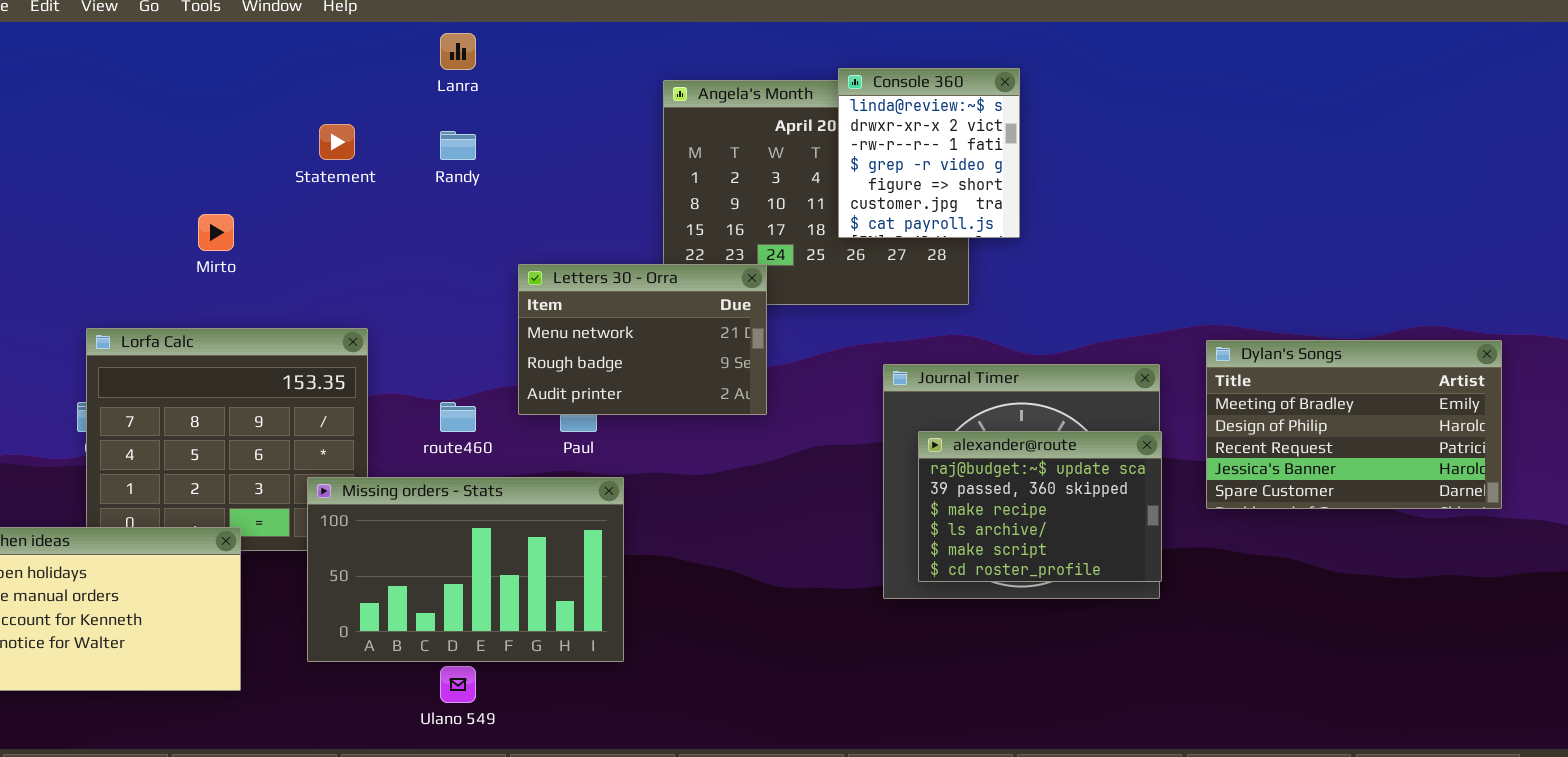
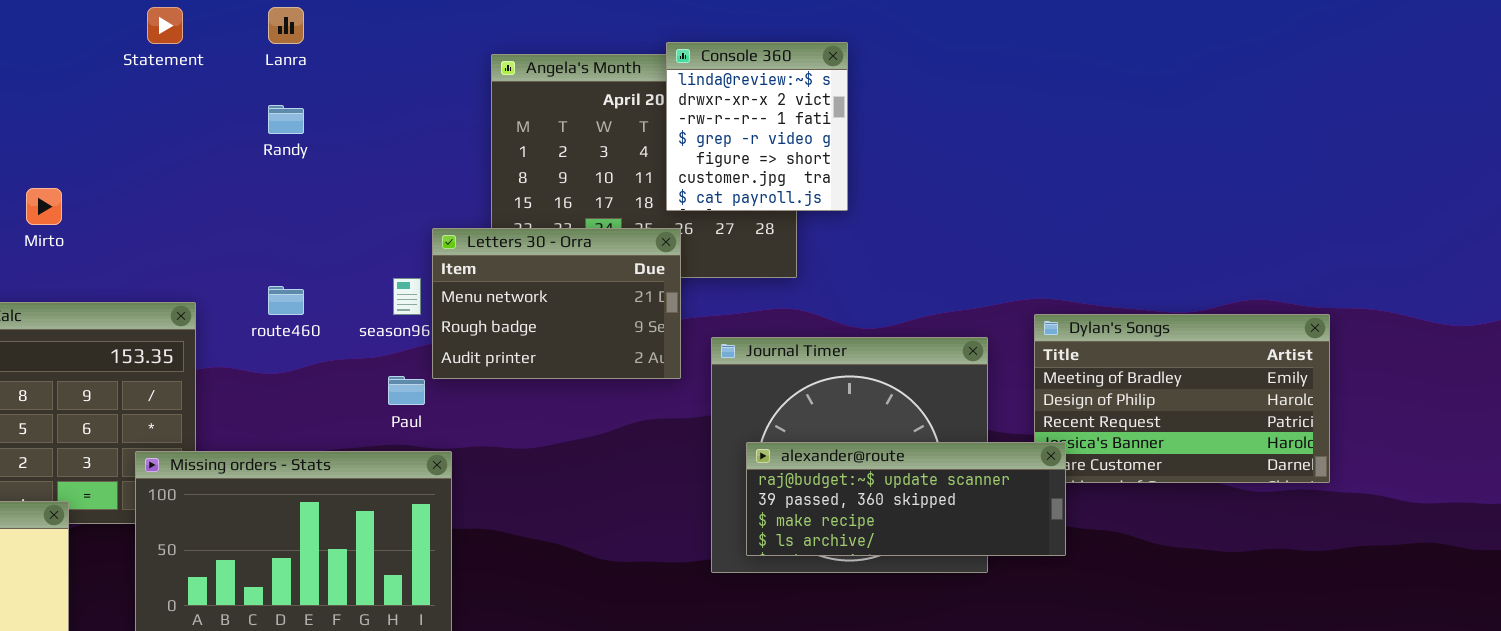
Statement: [319,124,355,160] -> [147,7,183,44], moved
Letters 30 - Orra: [518,264,767,415] -> [432,228,681,379], moved
route460: [440,402,476,432] -> [268,286,304,315], moved
alexander@route: [918,431,1162,582] -> [746,442,1066,556], resized

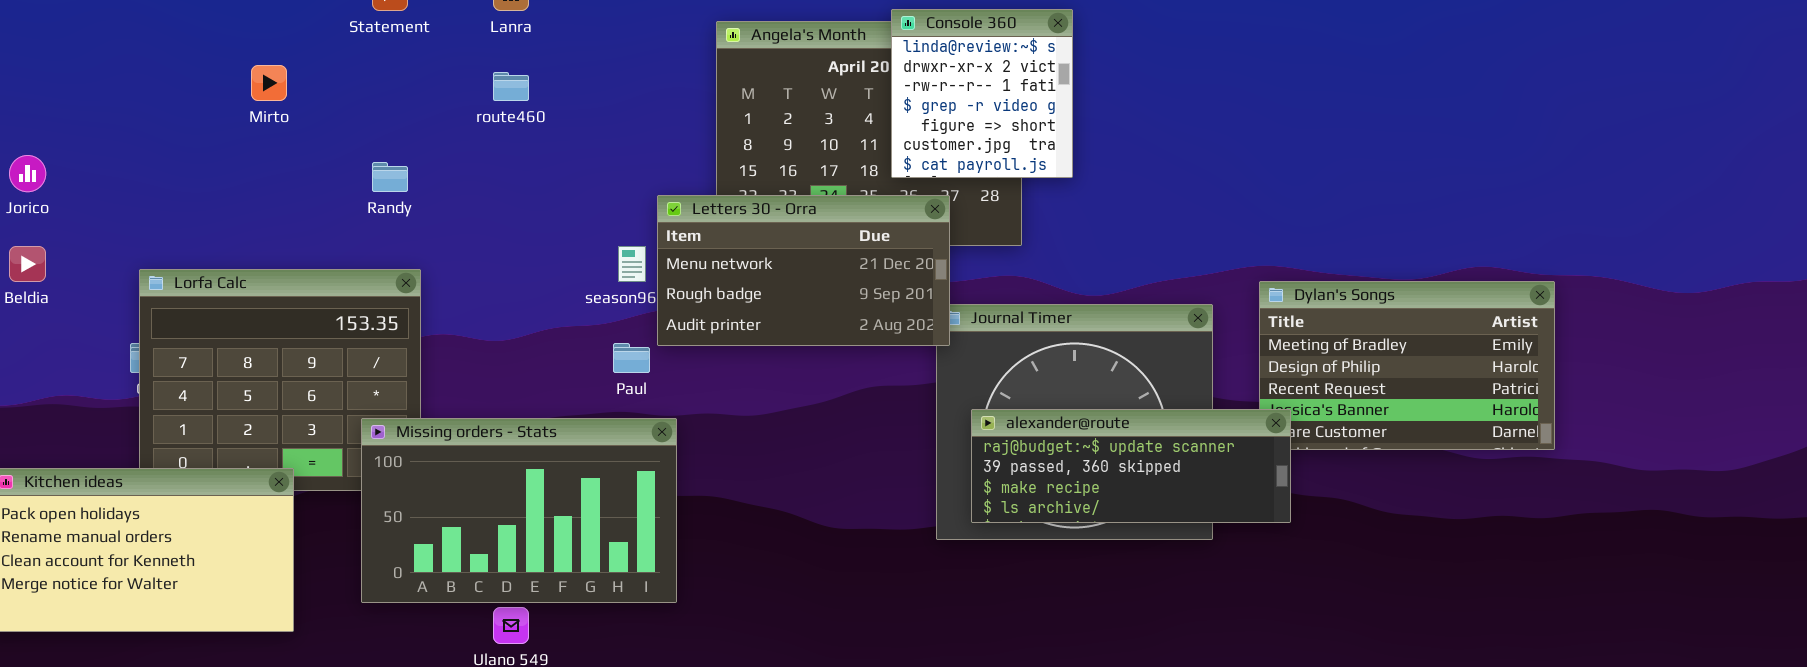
Randy: [268,105,304,134] -> [372,162,408,192], moved
Mirto: [26,188,62,225] -> [251,65,287,101], moved
Letters 30 - Orra: [432,228,681,379] -> [657,195,950,346], resized
route460: [268,286,304,315] -> [493,72,529,101], moved

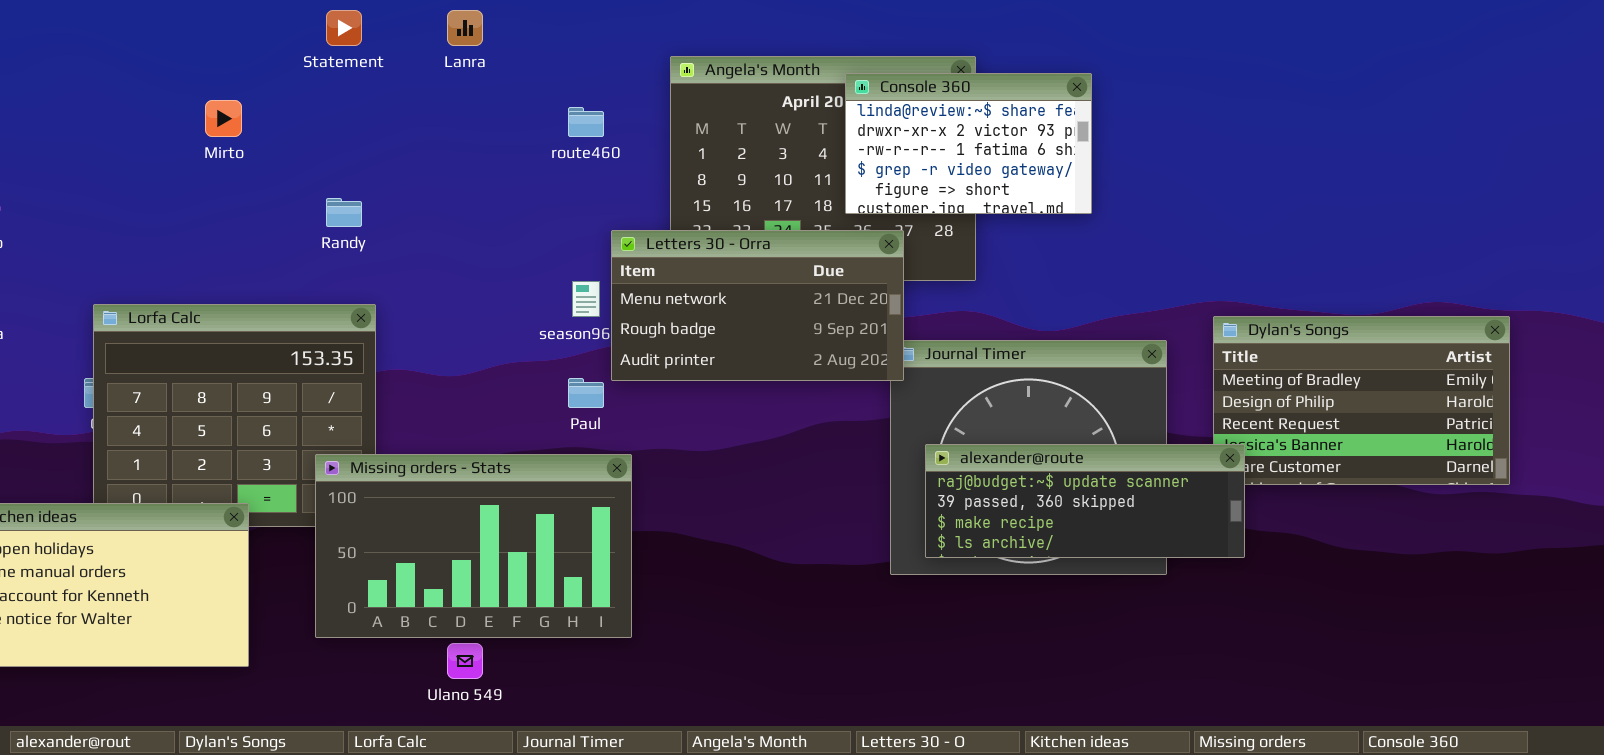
Console 360: [891,9,1073,178] -> [845,73,1092,214], resized
route460: [493,72,529,101] -> [568,107,604,137], moved

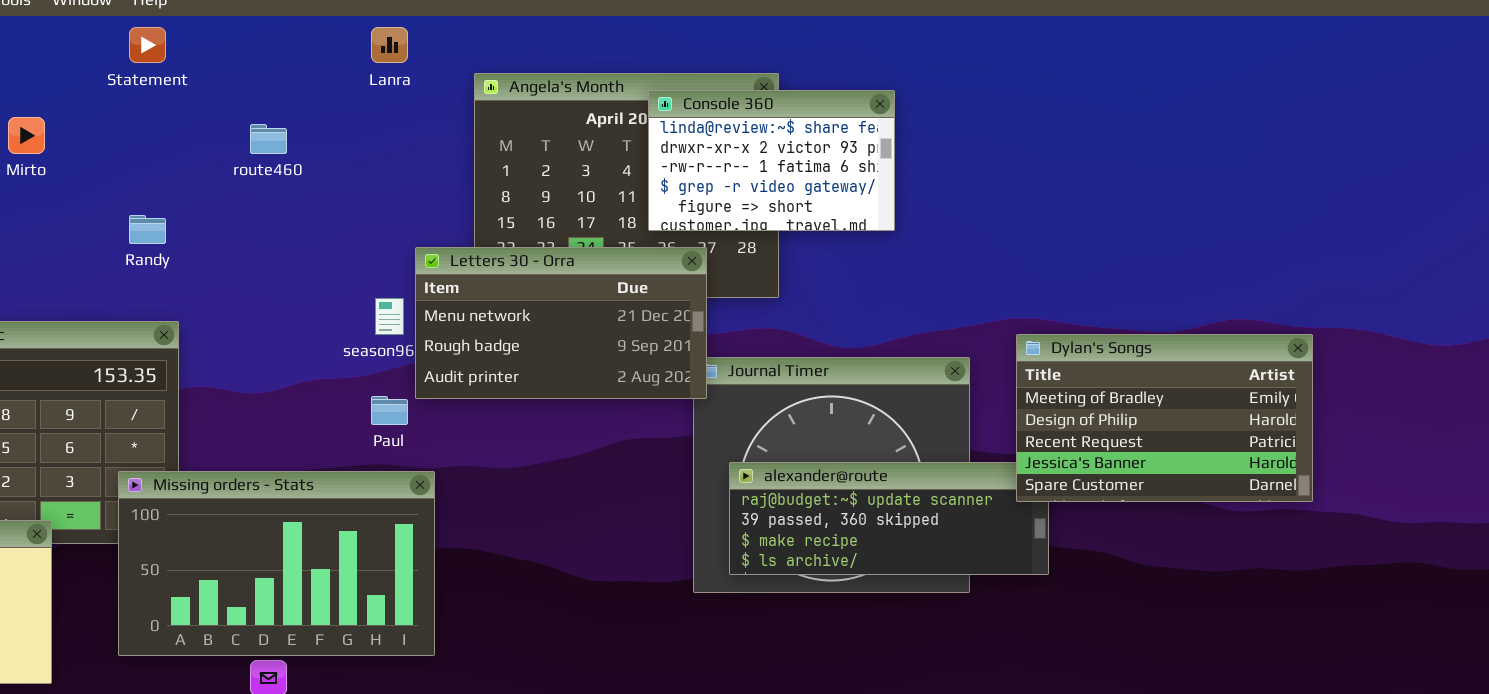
Lanra: [447,10,483,46] -> [371,27,408,63], moved
route460: [568,107,604,137] -> [250,124,287,154], moved
Dylan's Songs: [1213,316,1510,485] -> [1016,334,1313,502], raised

